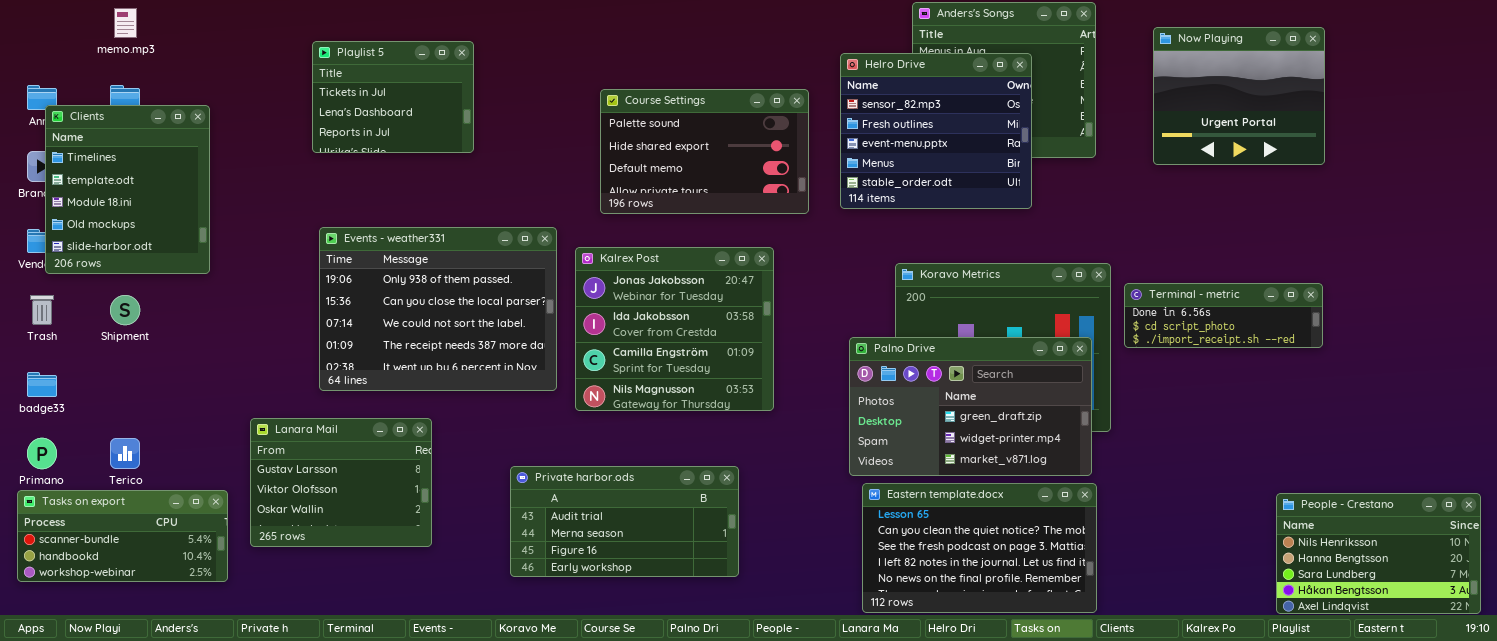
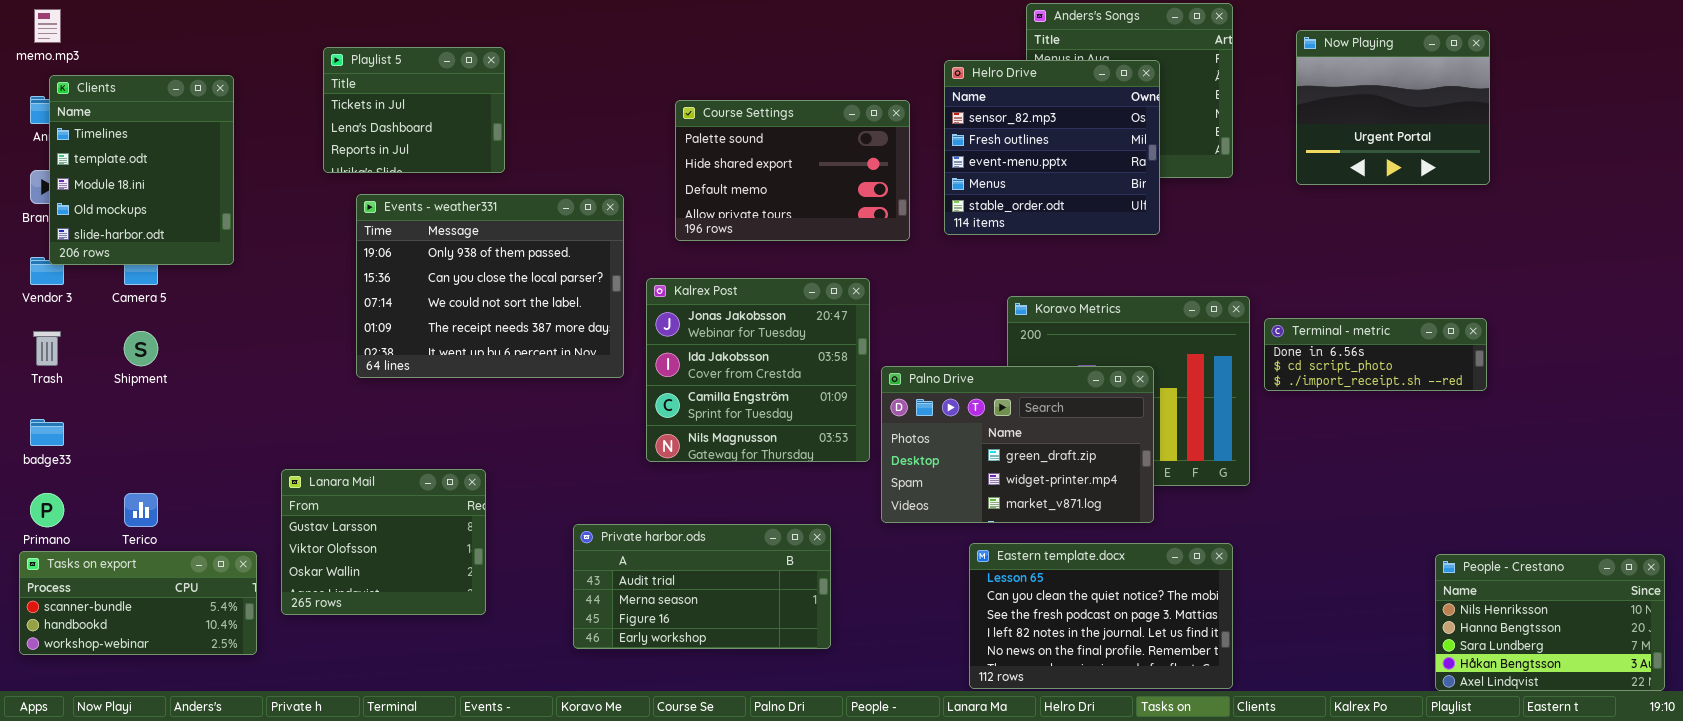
memo.mp3: [114,8,137,38] -> [34,9,61,43], moved
Playlist 5: [312,41,474,153] -> [323,47,505,173], moved
Clients: [45,105,210,274] -> [49,75,234,265], moved
Events - weather331: [319,227,557,391] -> [356,194,624,378], moved
Palno Drive: [849,337,1092,476] -> [881,366,1154,523], moved

